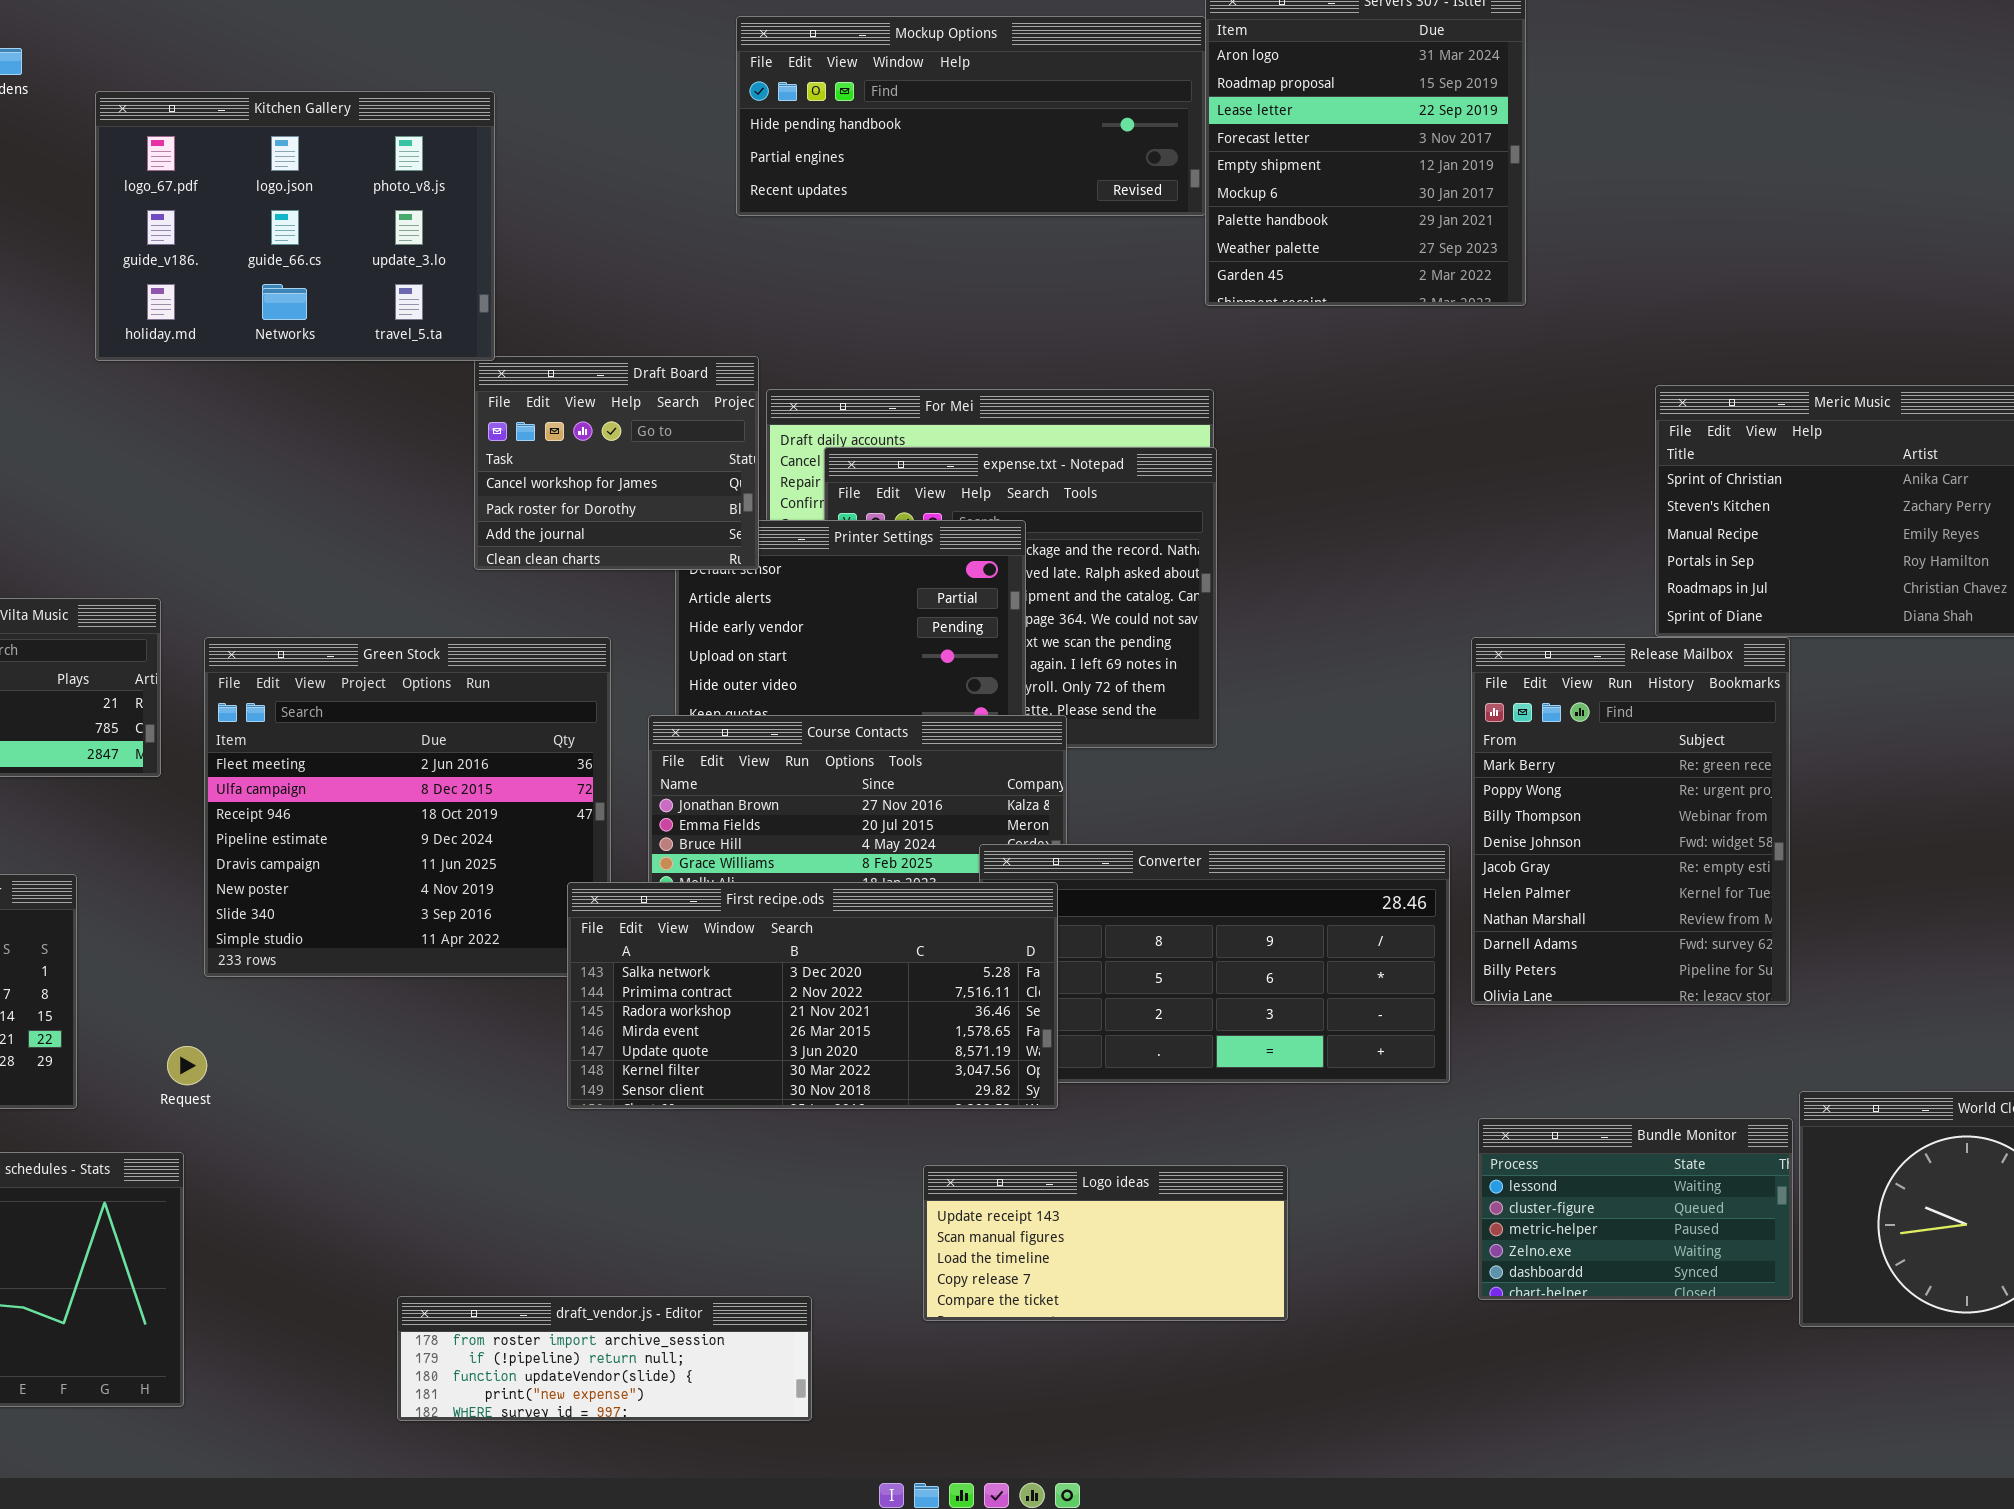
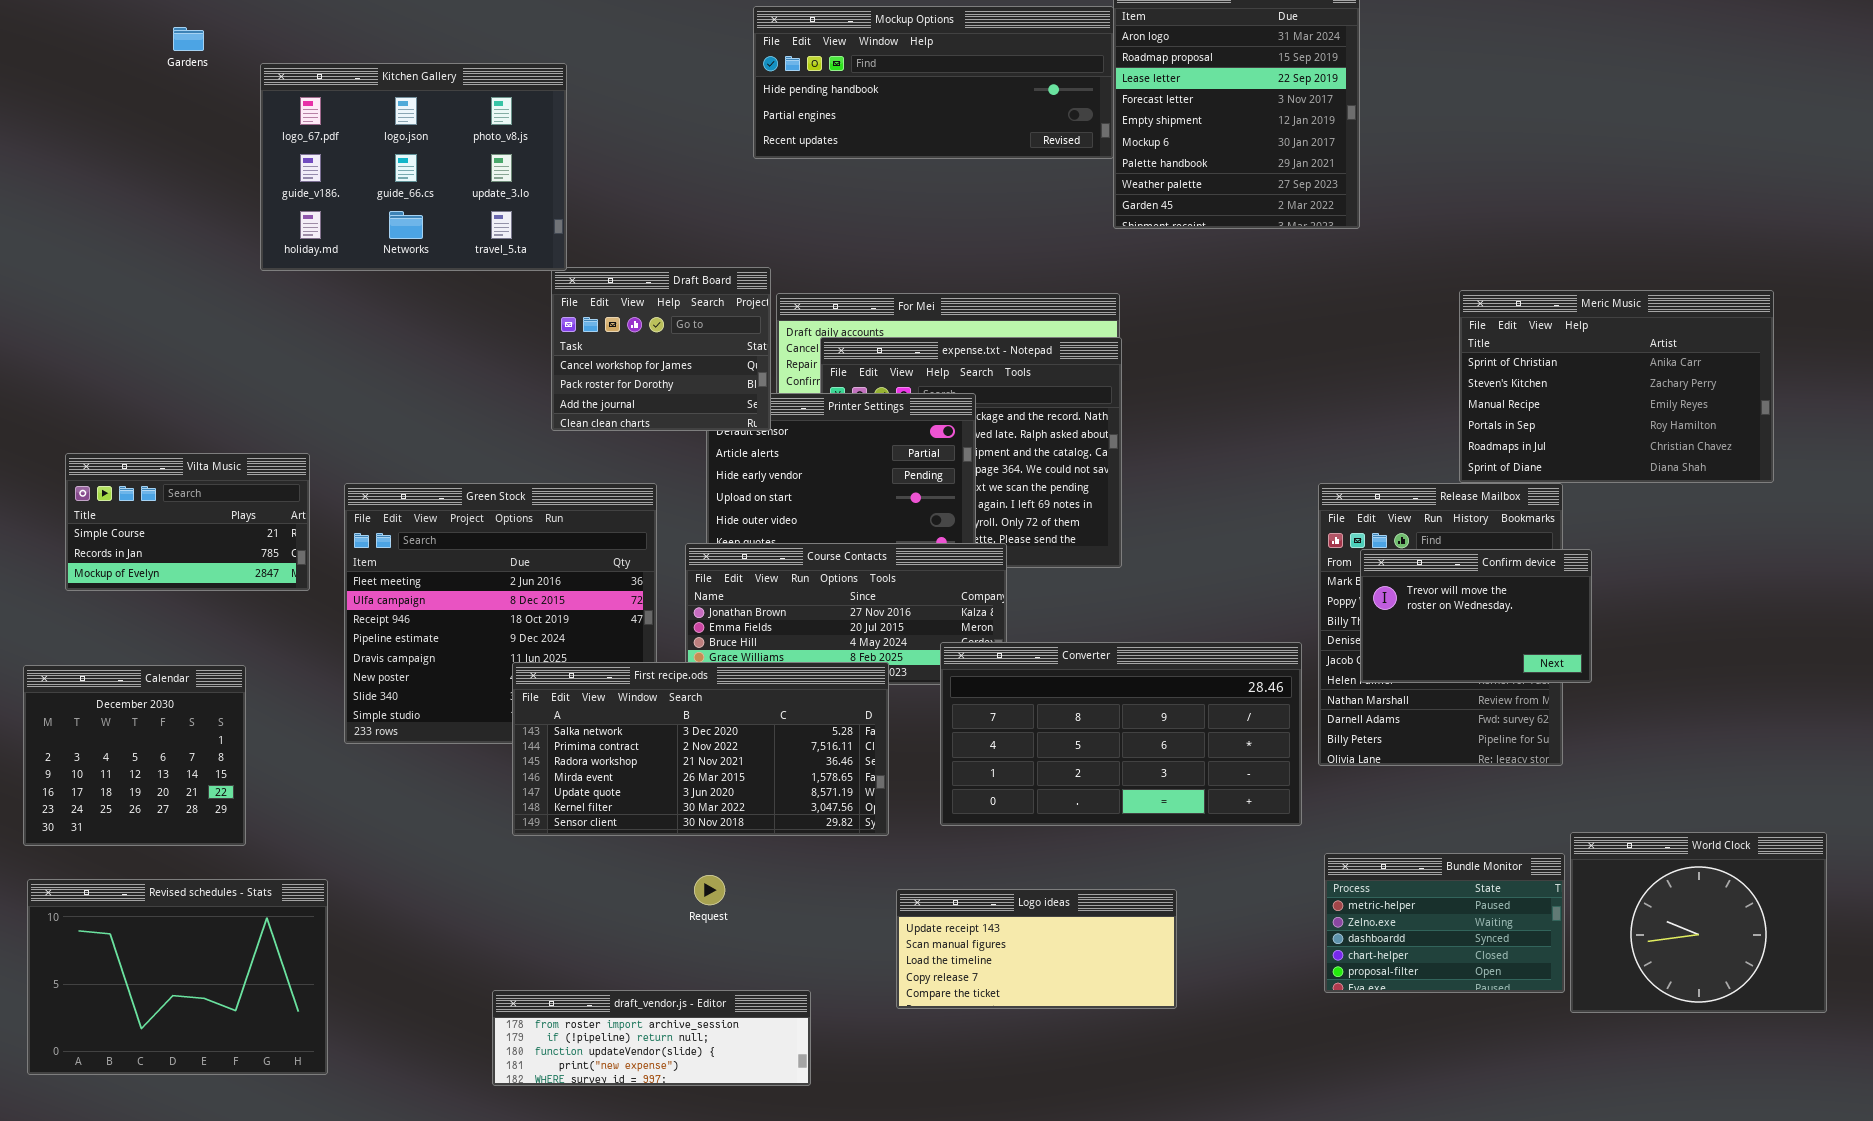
Confirm device: none -> [1360,549,1592,683], opened
First recipe.ods: [567,882,1058,1109] -> [512,662,889,836], moved
Request: [167,1046,207,1085] -> [694,875,725,905], moved
Bundle Monitor: [1478,1118,1793,1300] -> [1324,853,1565,993], scrolled down 2 rows

